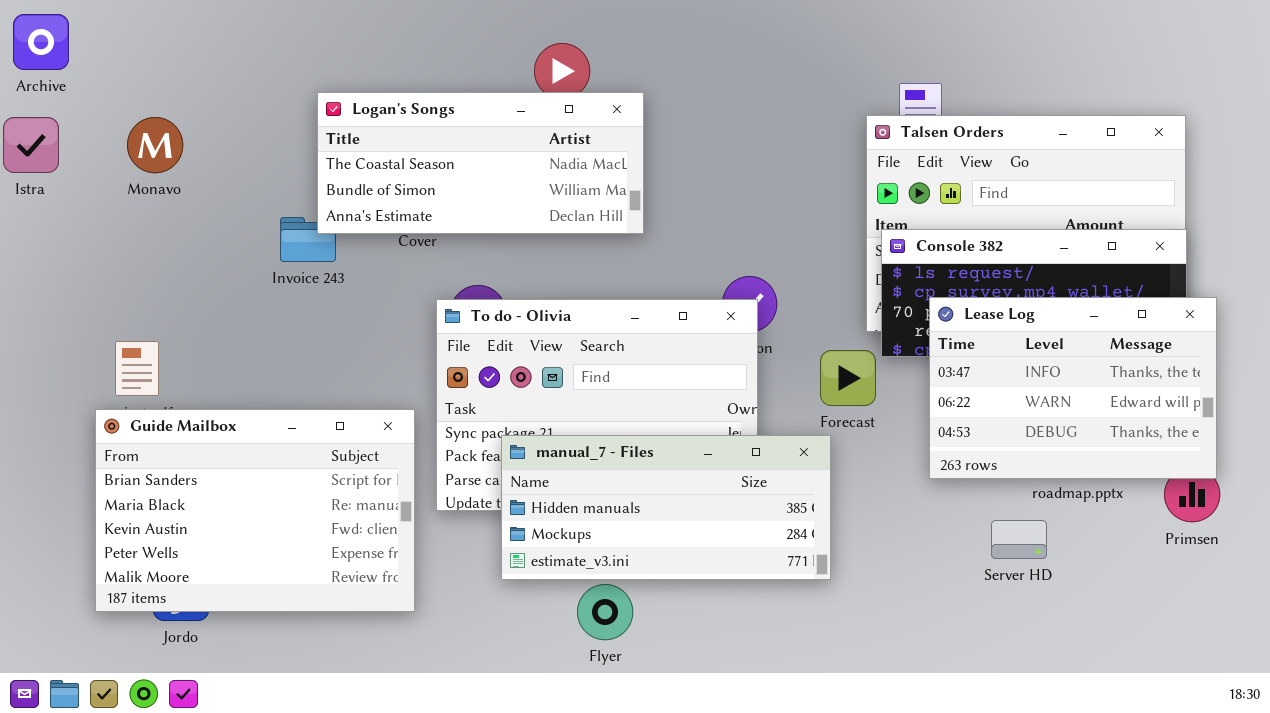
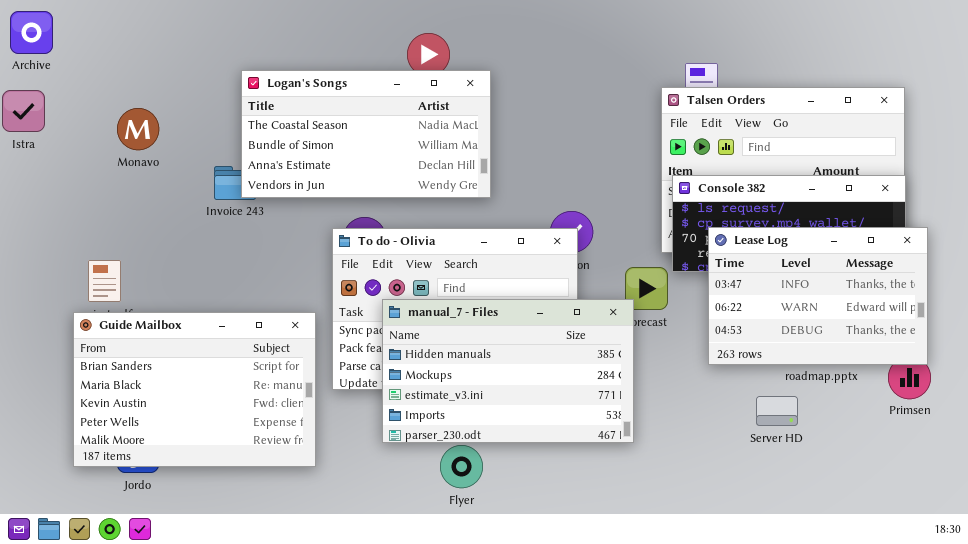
Logan's Songs: [317,92,644,234] -> [241,70,491,198], resized
Monavo: [127,117,183,173] -> [117,108,159,150], moved
manual_7 - Files: [501,435,831,580] -> [382,299,634,443], resized

